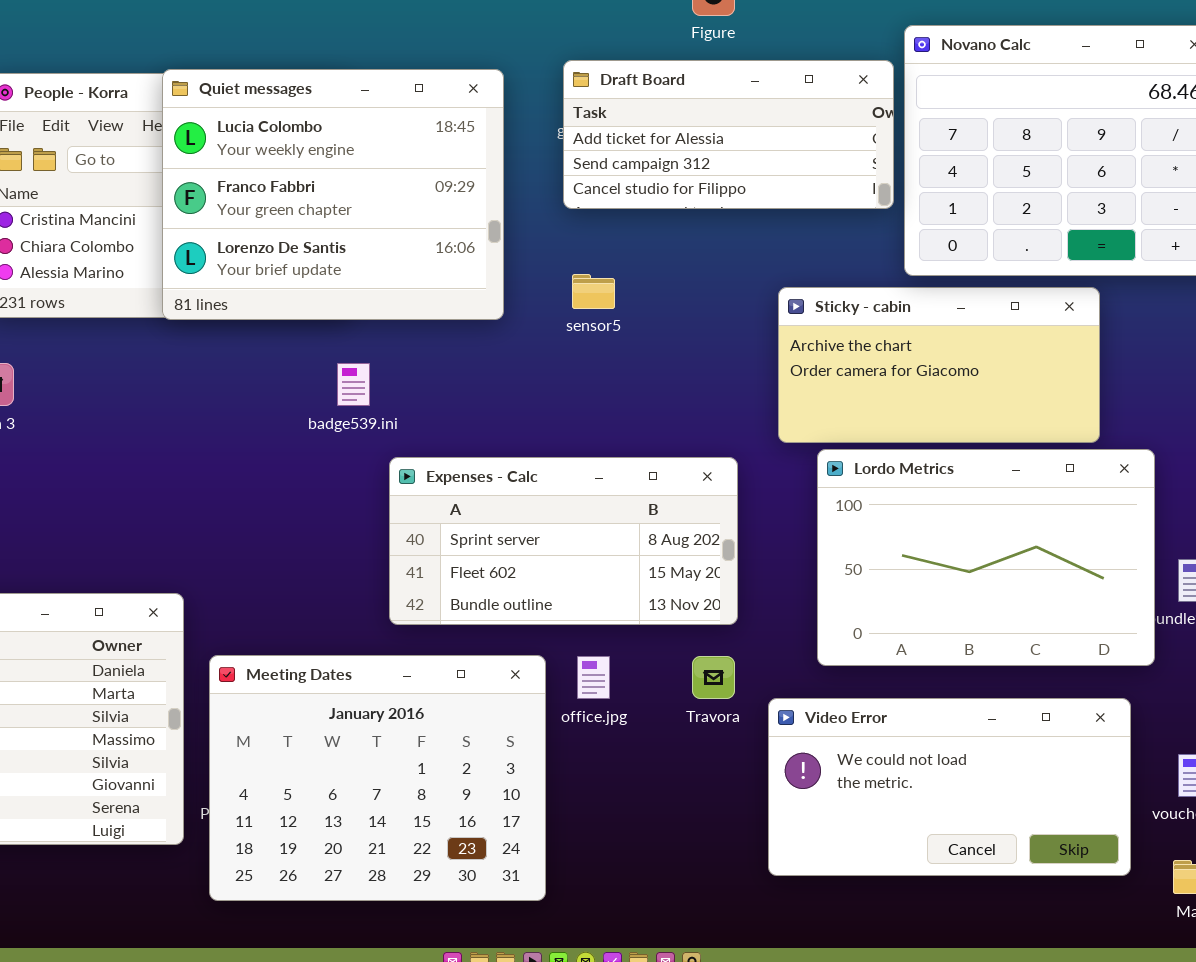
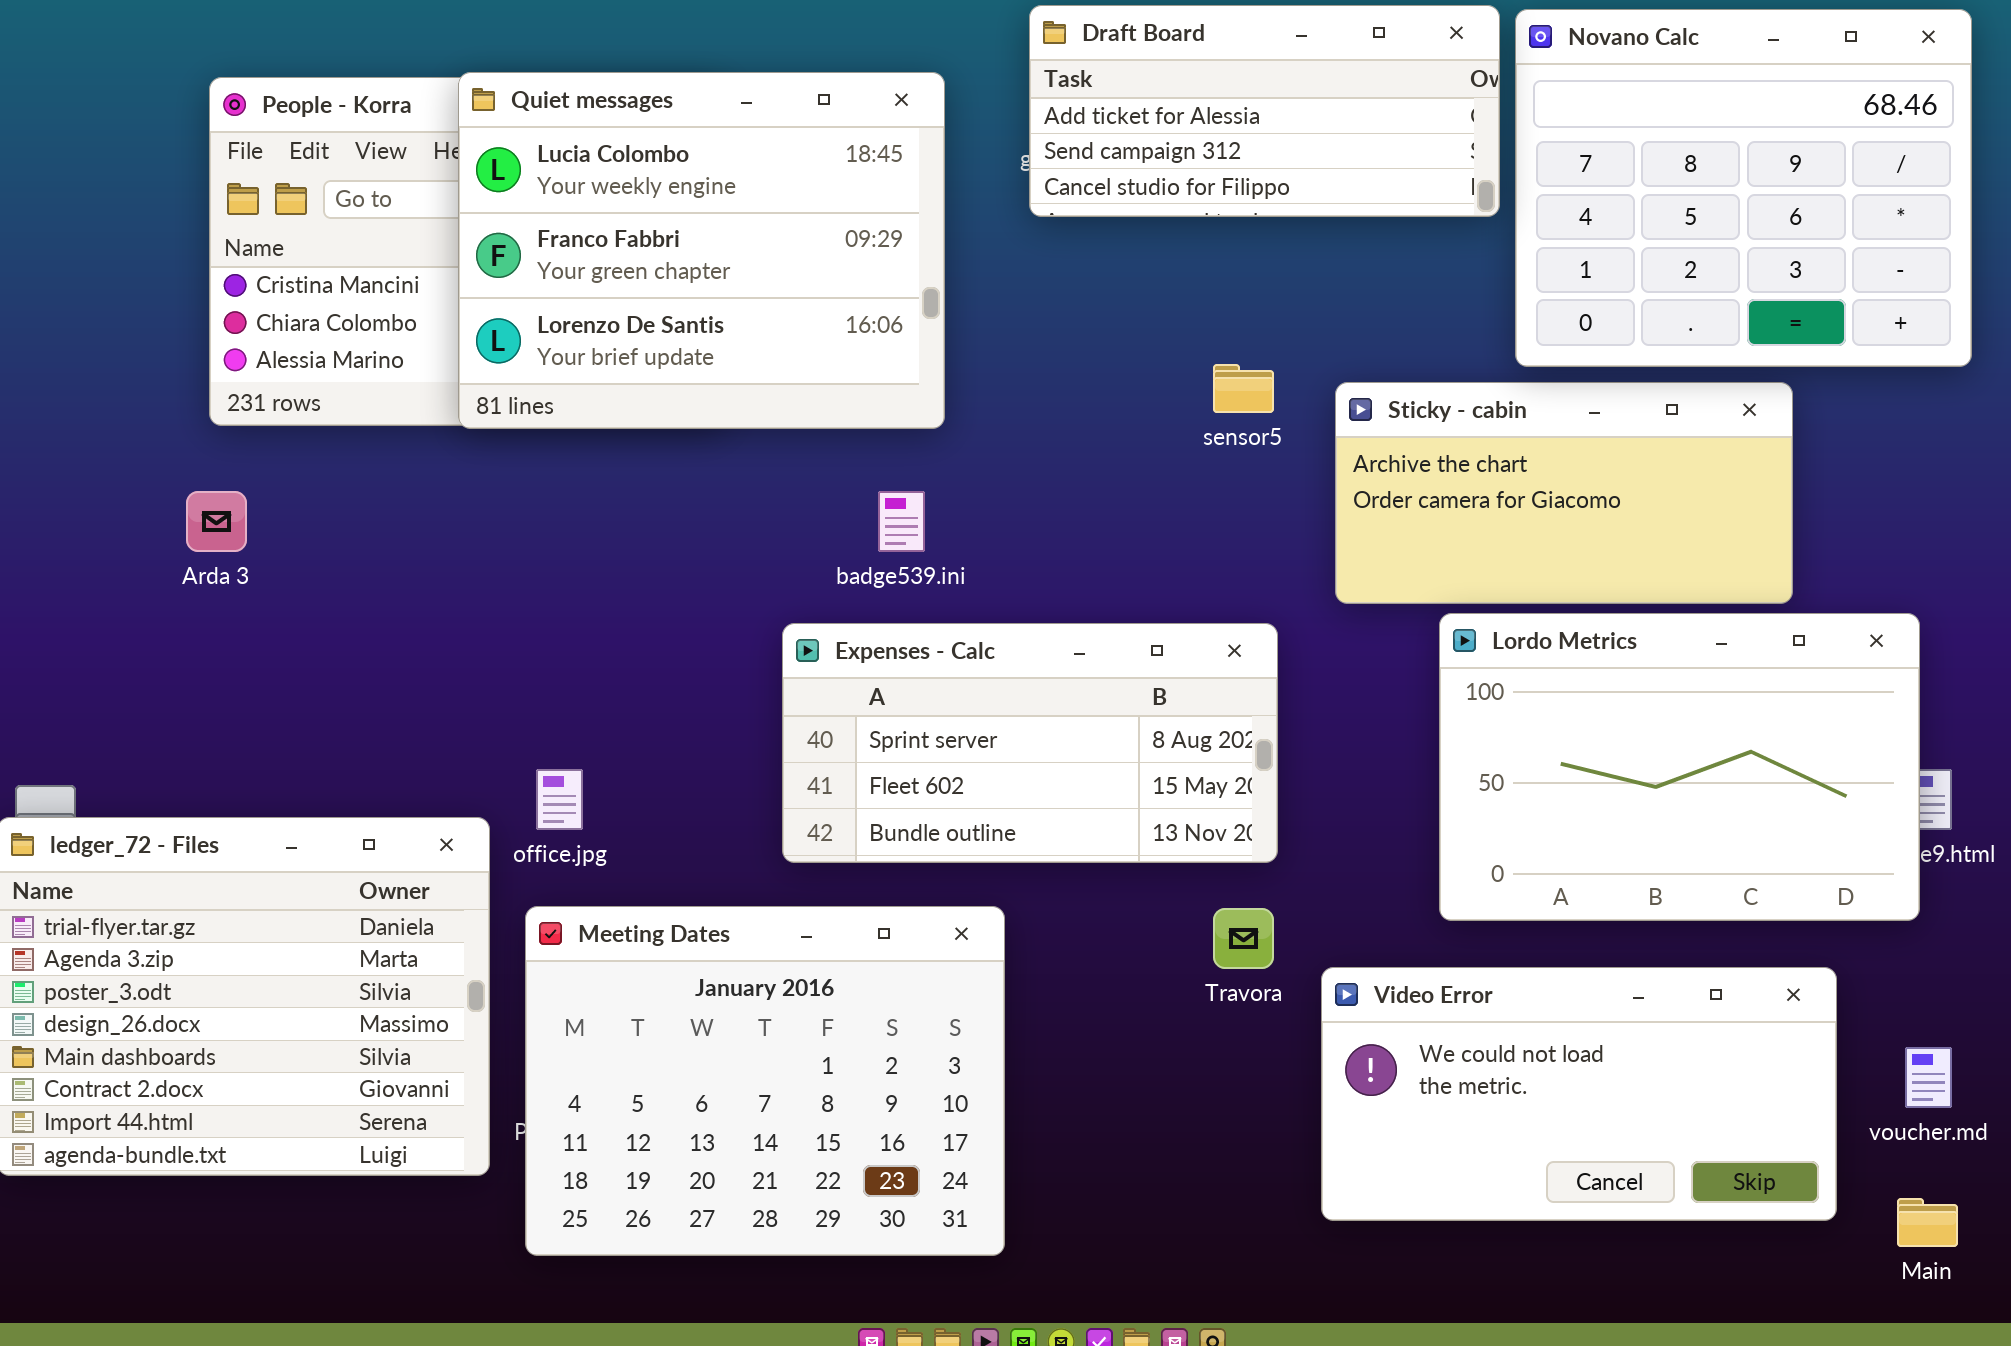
Draft Board: [563,60,894,209] -> [1029,5,1500,217], moved
sensor5: [572,274,615,309] -> [1213,364,1274,413], moved
badge539.ini: [337,363,370,406] -> [878,491,925,552], moved
Lordo Metrics: [817,449,1155,666] -> [1439,613,1920,921], moved
office.jpg: [577,656,610,699] -> [536,769,583,830], moved

